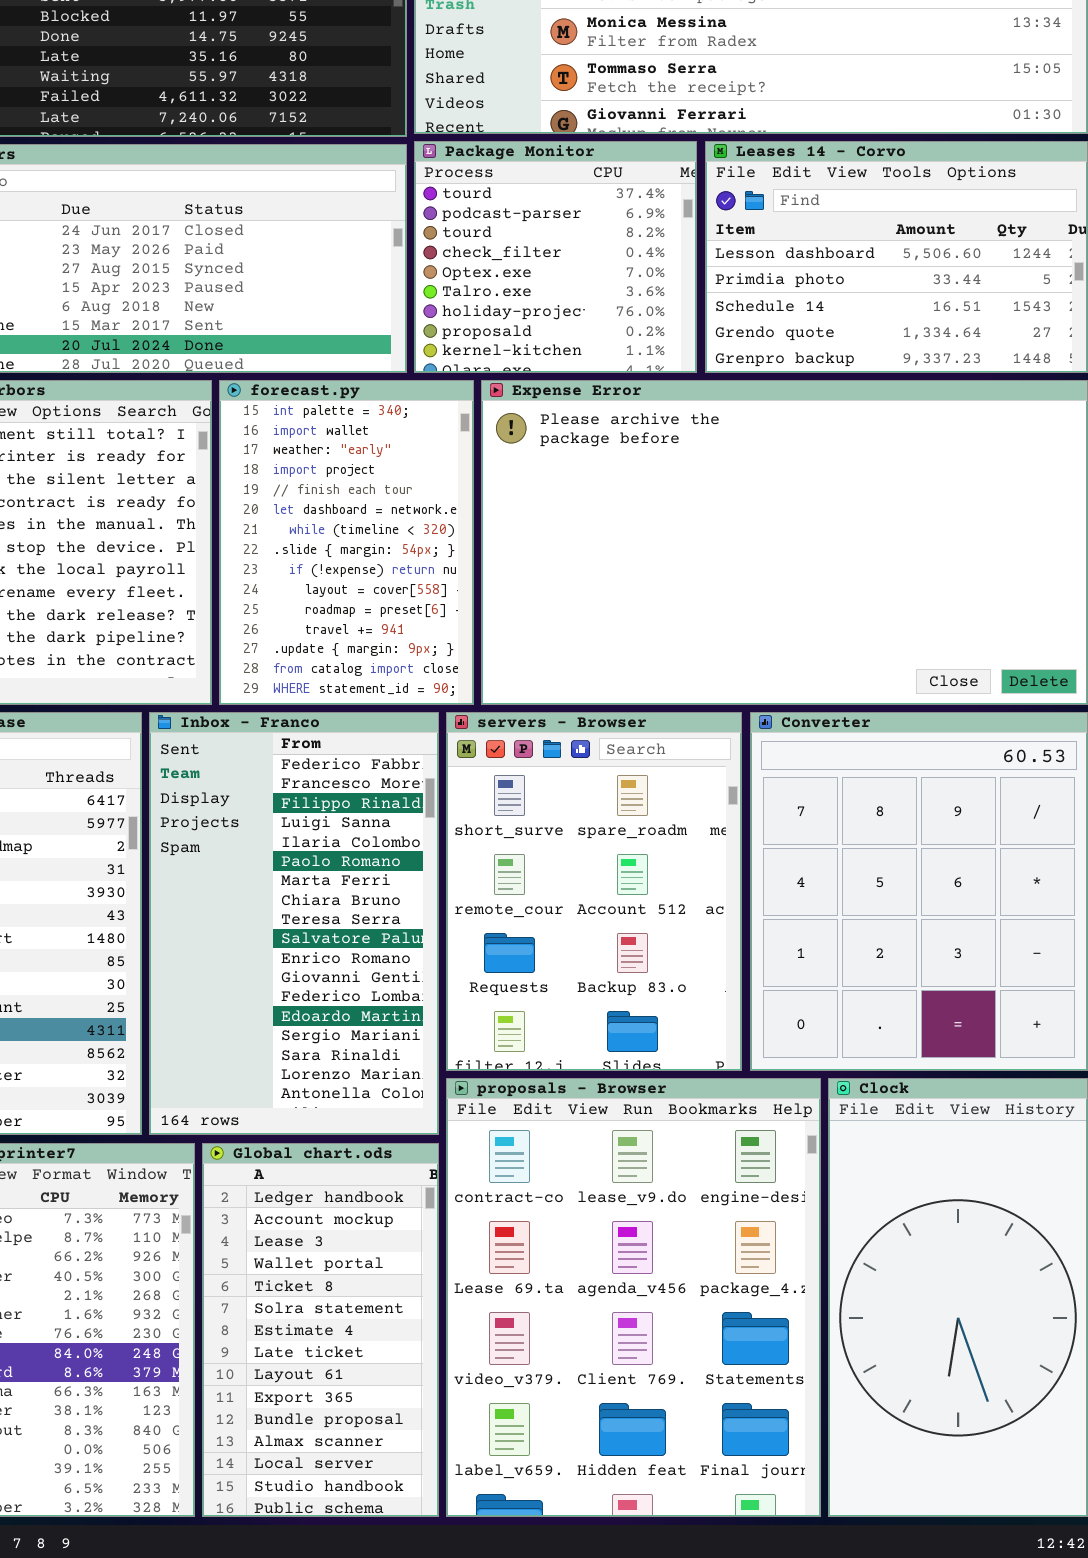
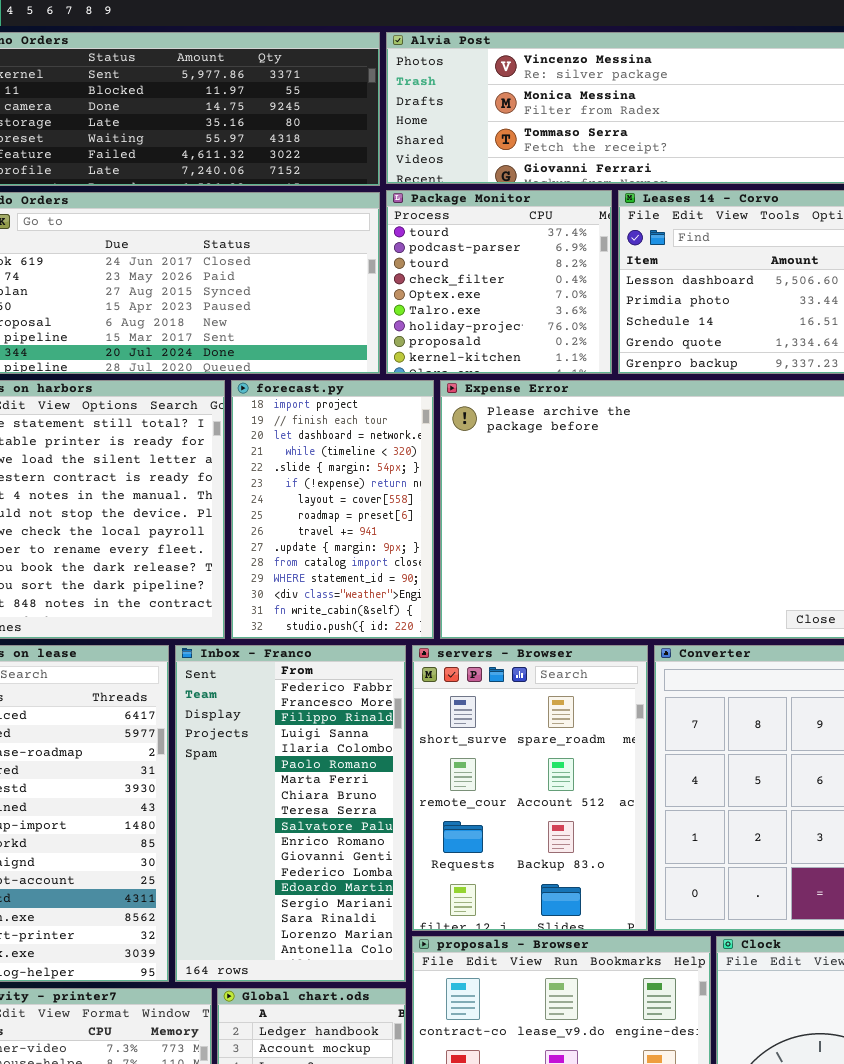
forecast.py: [219,380,474,705] -> [231,380,434,639], scrolled down 3 rows

